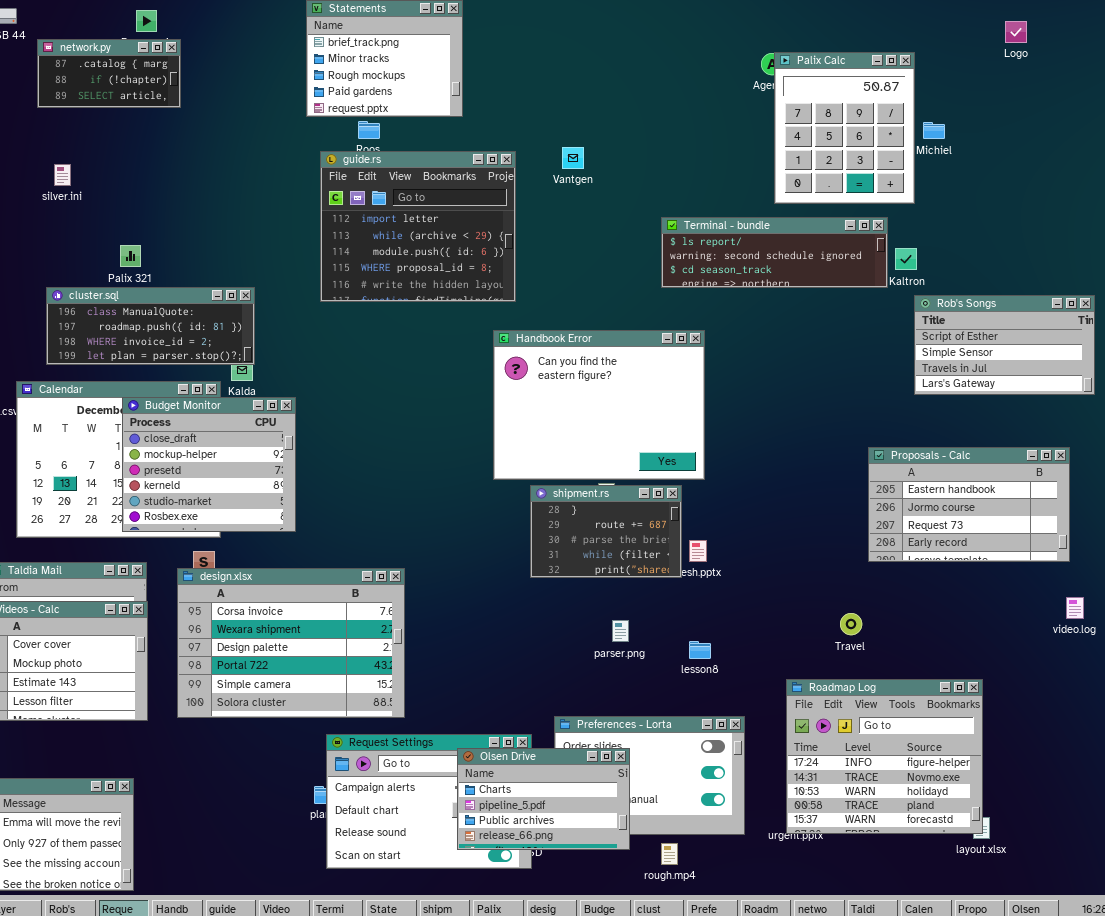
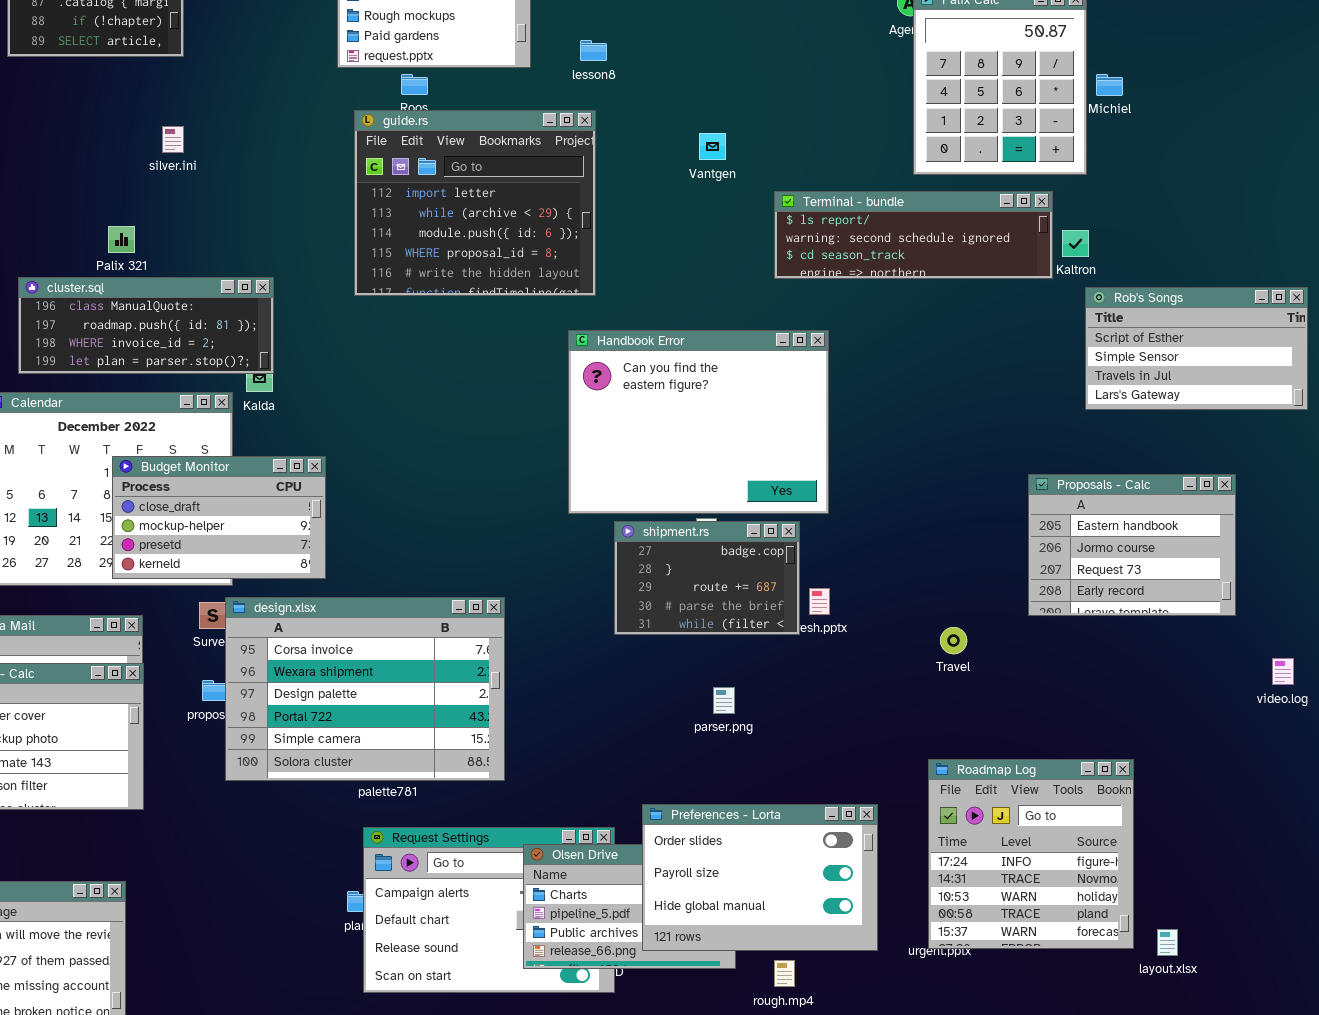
Vantgen: [562,147,584,169] -> [699,133,726,160], moved
silver.ini: [54,164,71,186] -> [162,126,184,153], moved
Budget Monitor: [122,397,296,532] -> [112,456,326,579], resized
Proposals - Calc: [868,447,1070,562] -> [1028,474,1236,616], resized
shipment.rs: [530,485,682,578] -> [614,521,800,635], scrolled up 1 row
design.xlsx: [177,568,405,718] -> [225,597,505,781], moved
Travel: [840,613,862,635] -> [940,627,967,654], moved
lesson8: [689,641,711,659] -> [580,40,607,61], moved
Roadmap Log: [786,679,983,834] -> [928,759,1134,949], resized
Preferences - Lorta: [554,716,745,835] -> [642,804,878,951], raised

